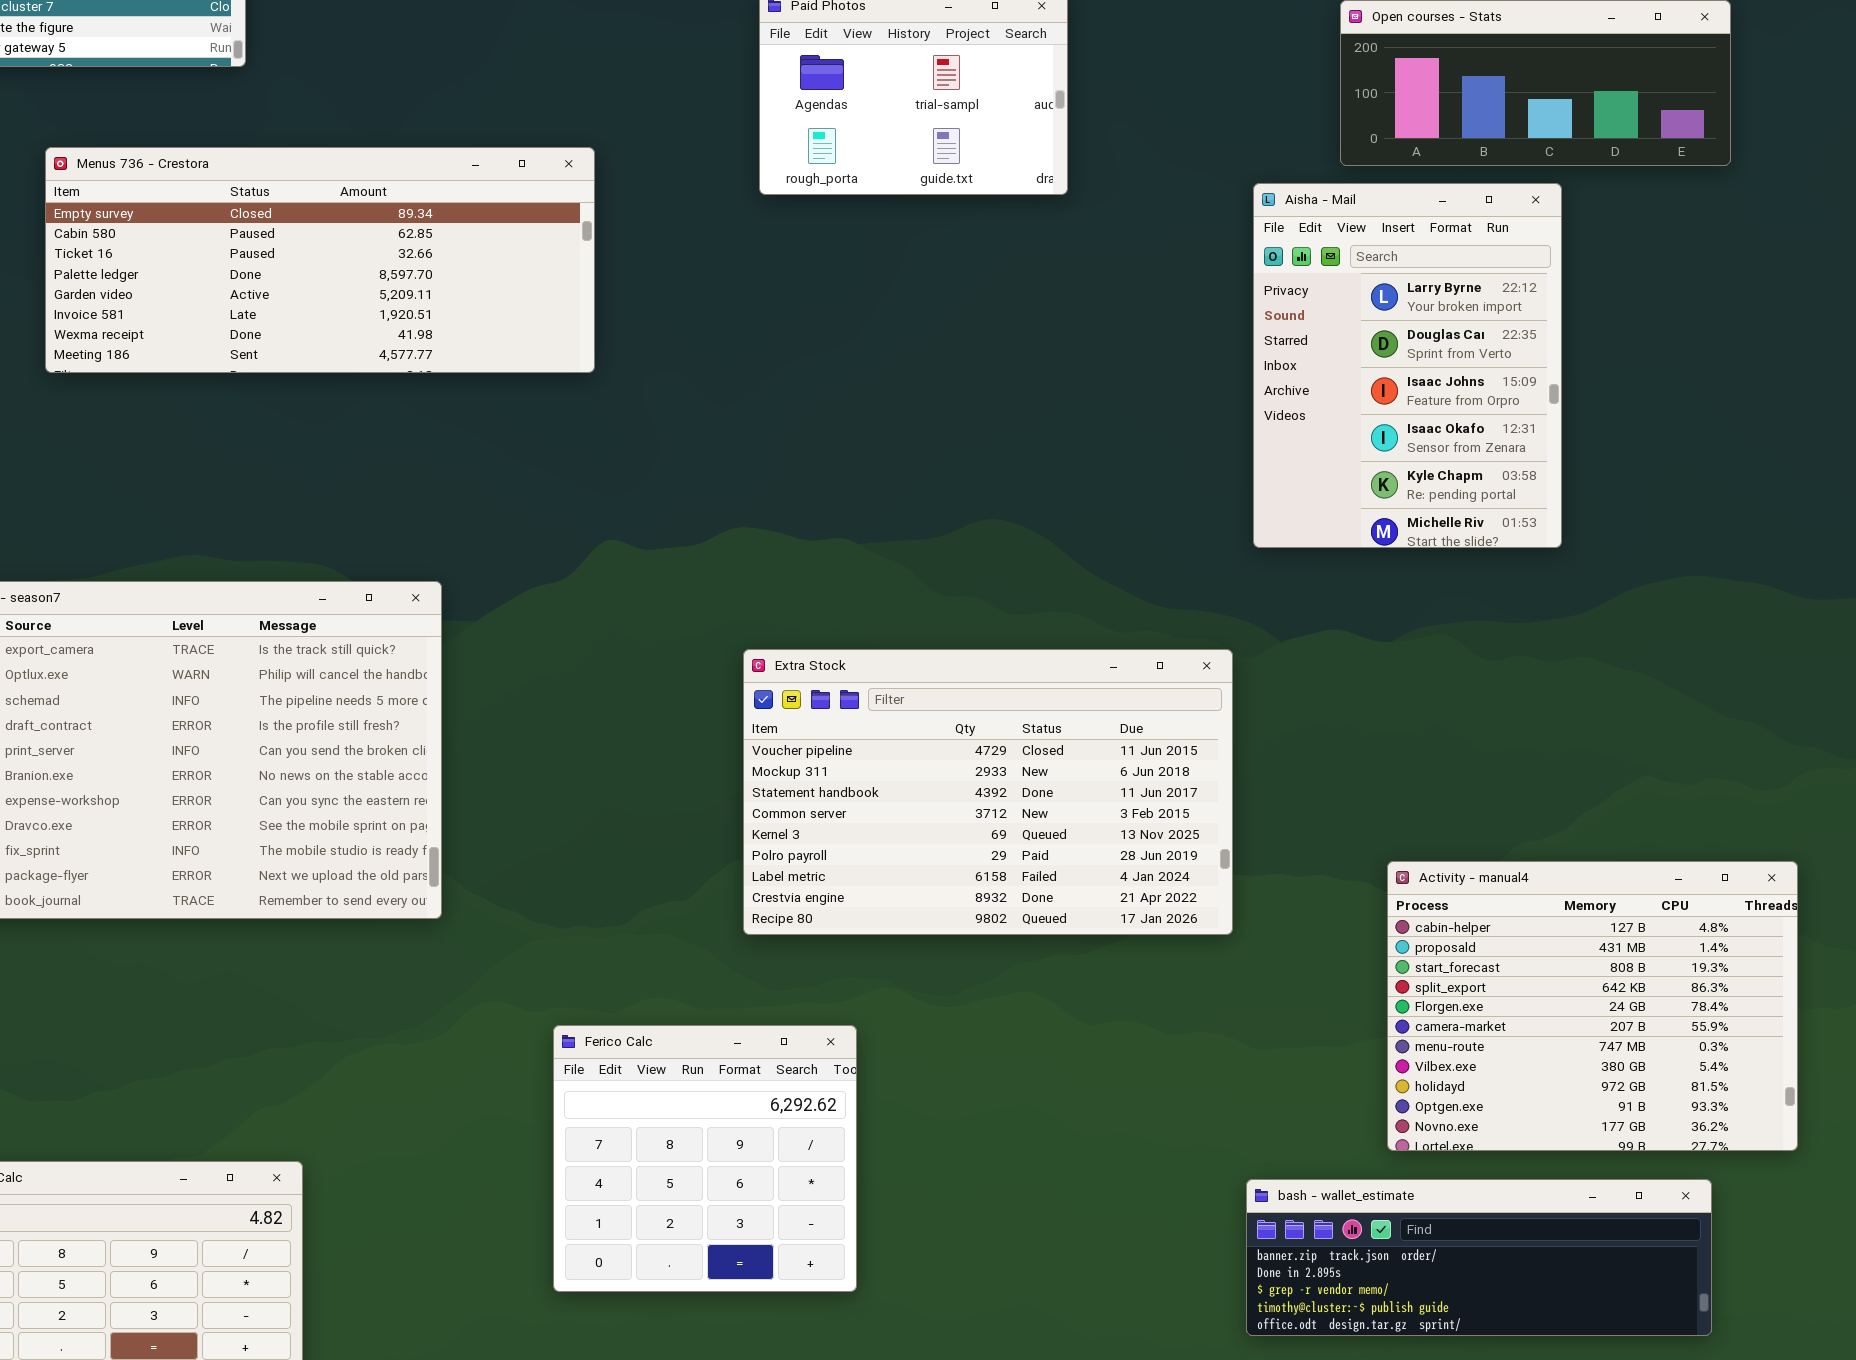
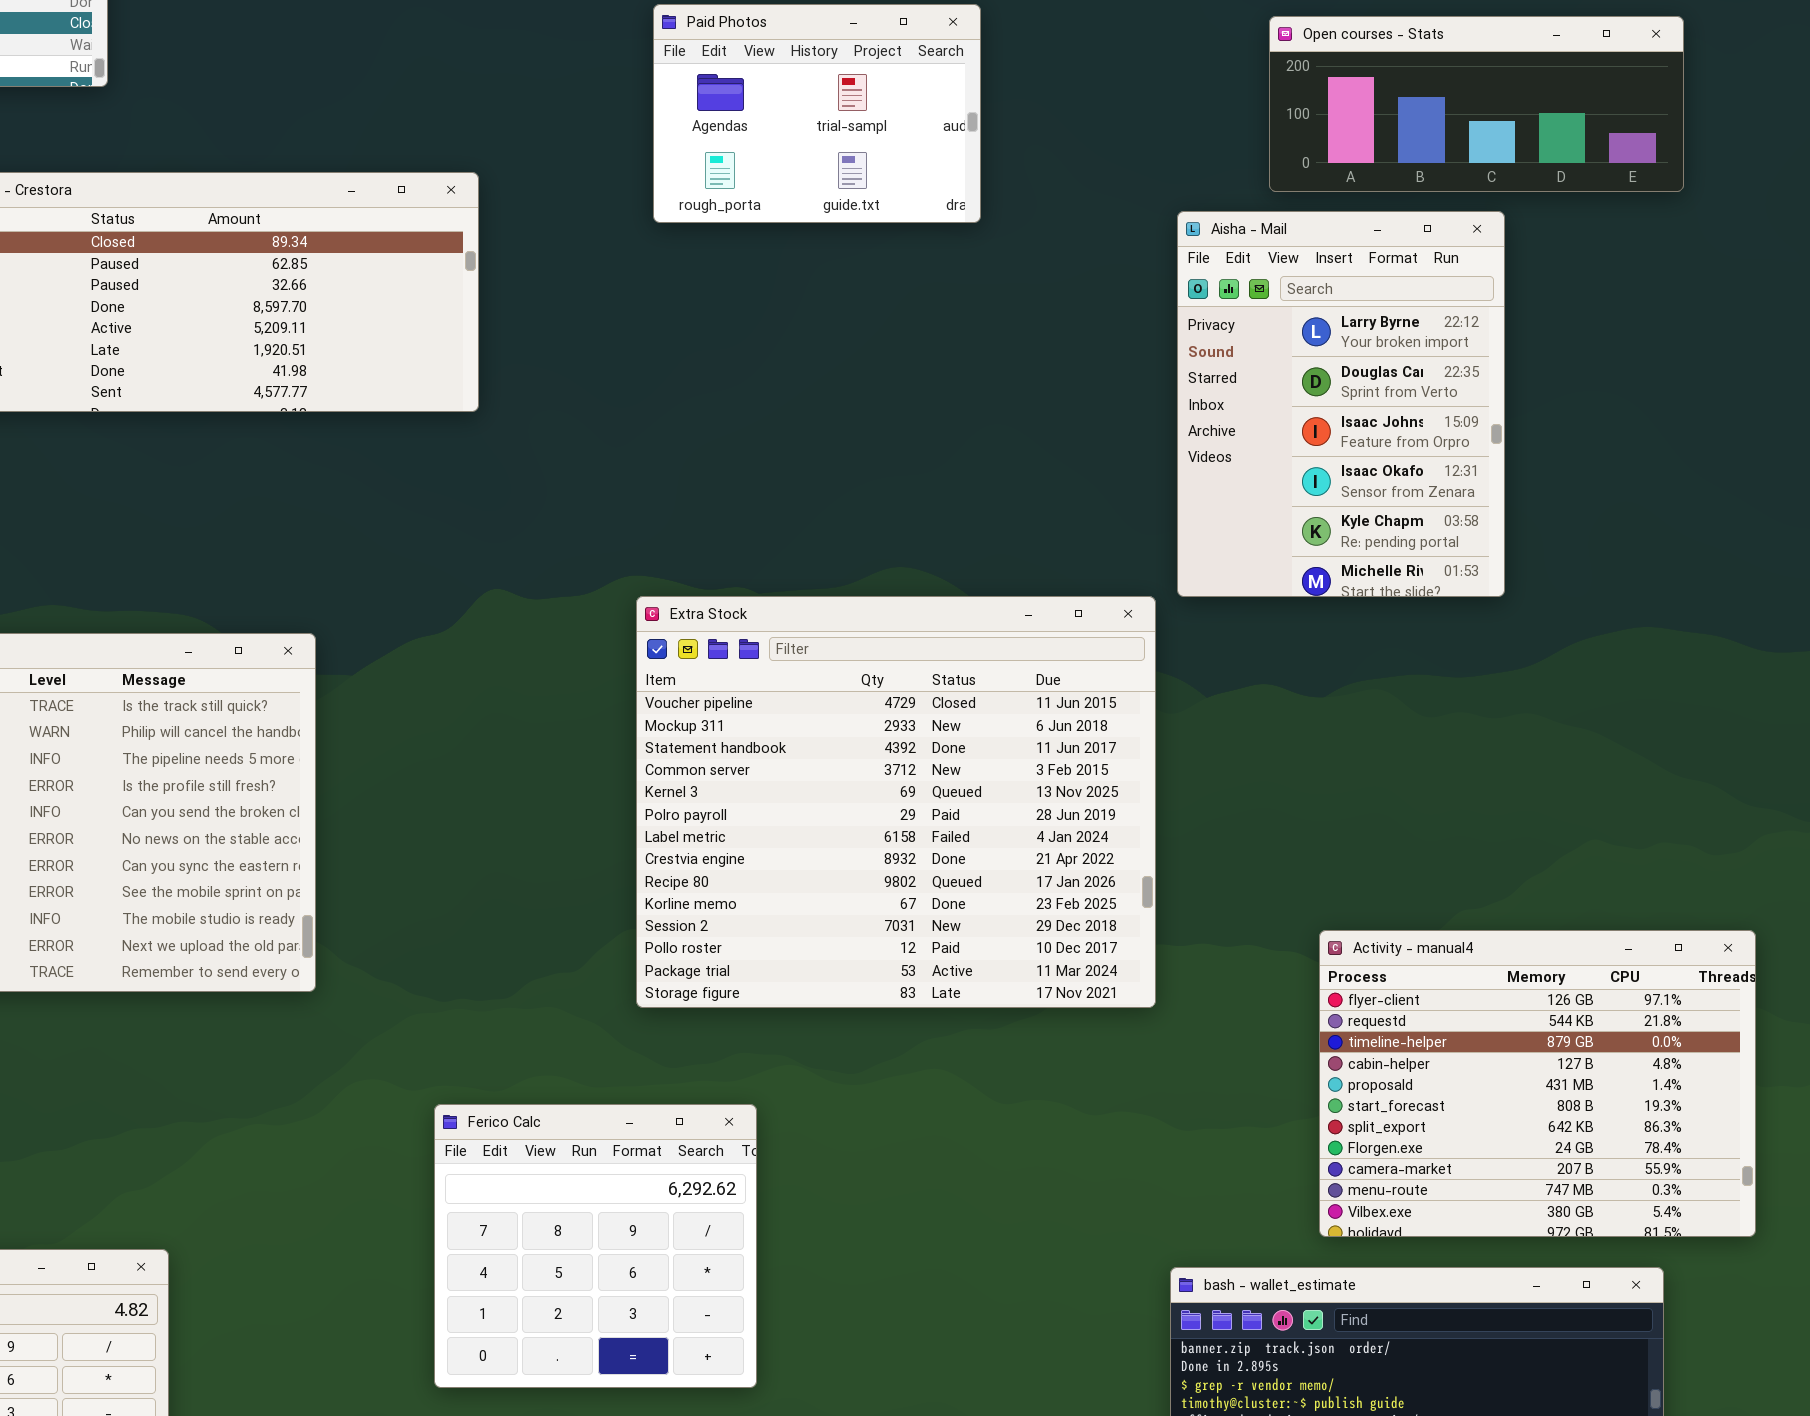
Extra Stock: [743,649,1233,935] -> [636,596,1156,1008], resized
Activity - manual4: [1387,861,1798,1151] -> [1319,930,1756,1237], scrolled up 3 rows

